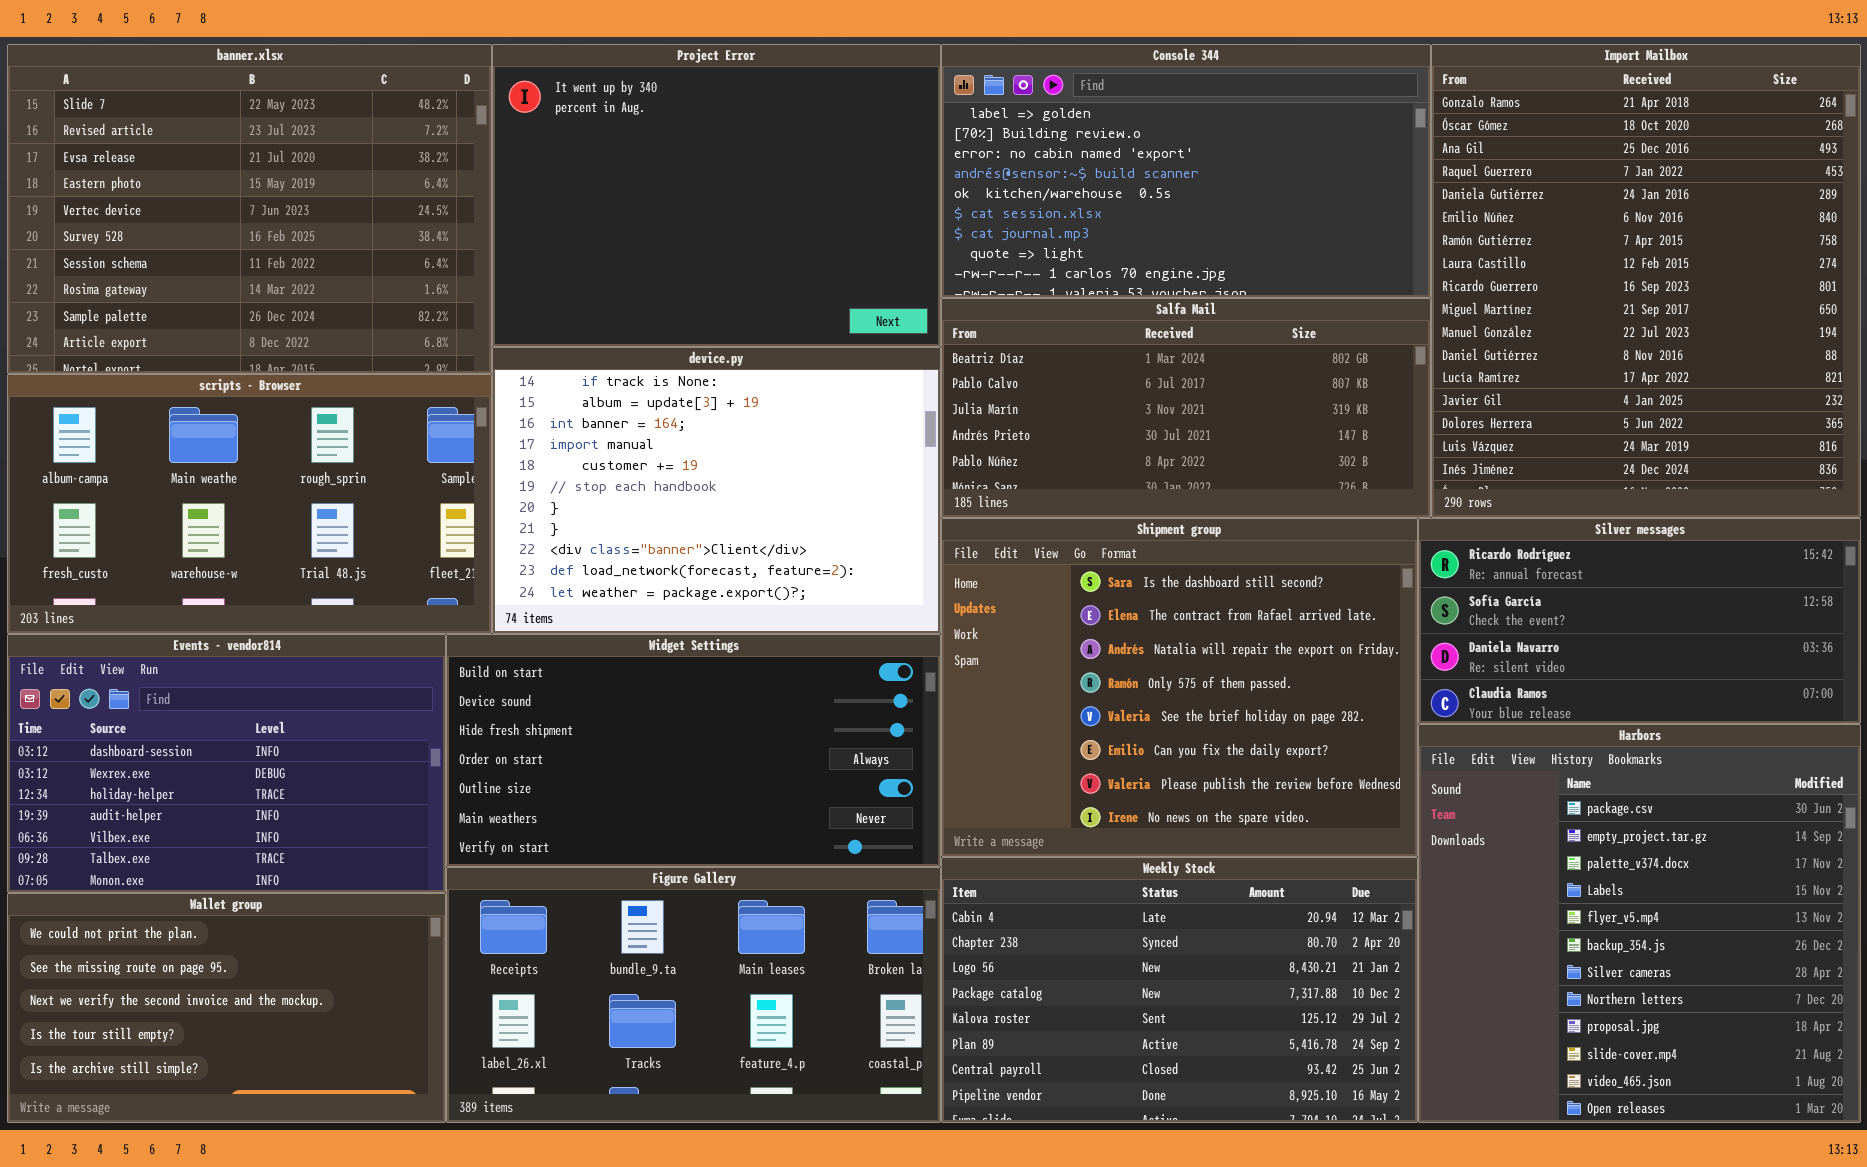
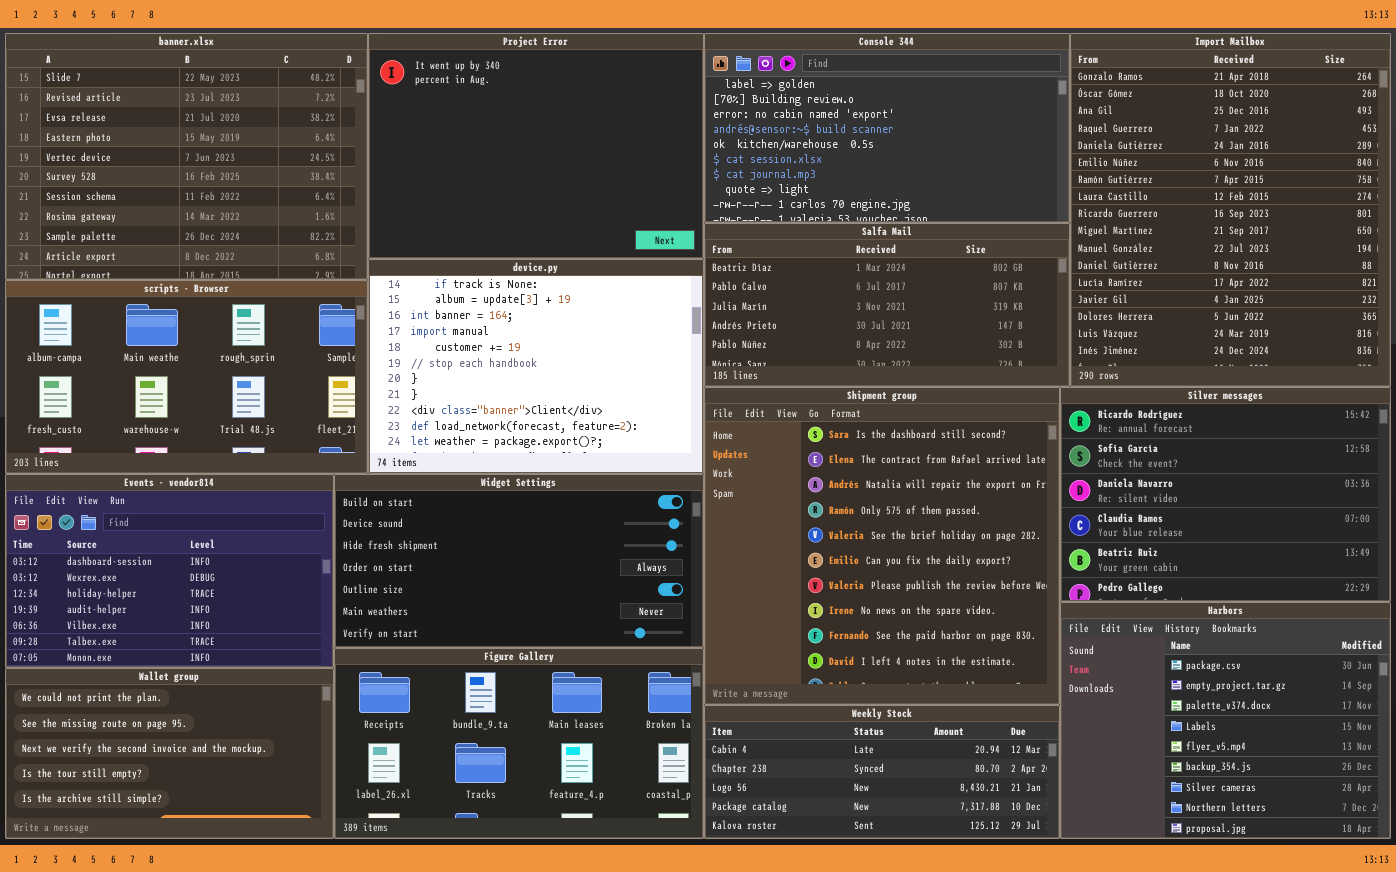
Shipment group: [941,518,1418,857] -> [704,387,1060,705], resized
Silver messages: [1418,518,1861,724] -> [1060,387,1391,602], resized
Harbors: [1418,724,1861,1123] -> [1060,602,1391,839], resized
Weekly Stock: [941,857,1418,1123] -> [704,705,1060,839], resized

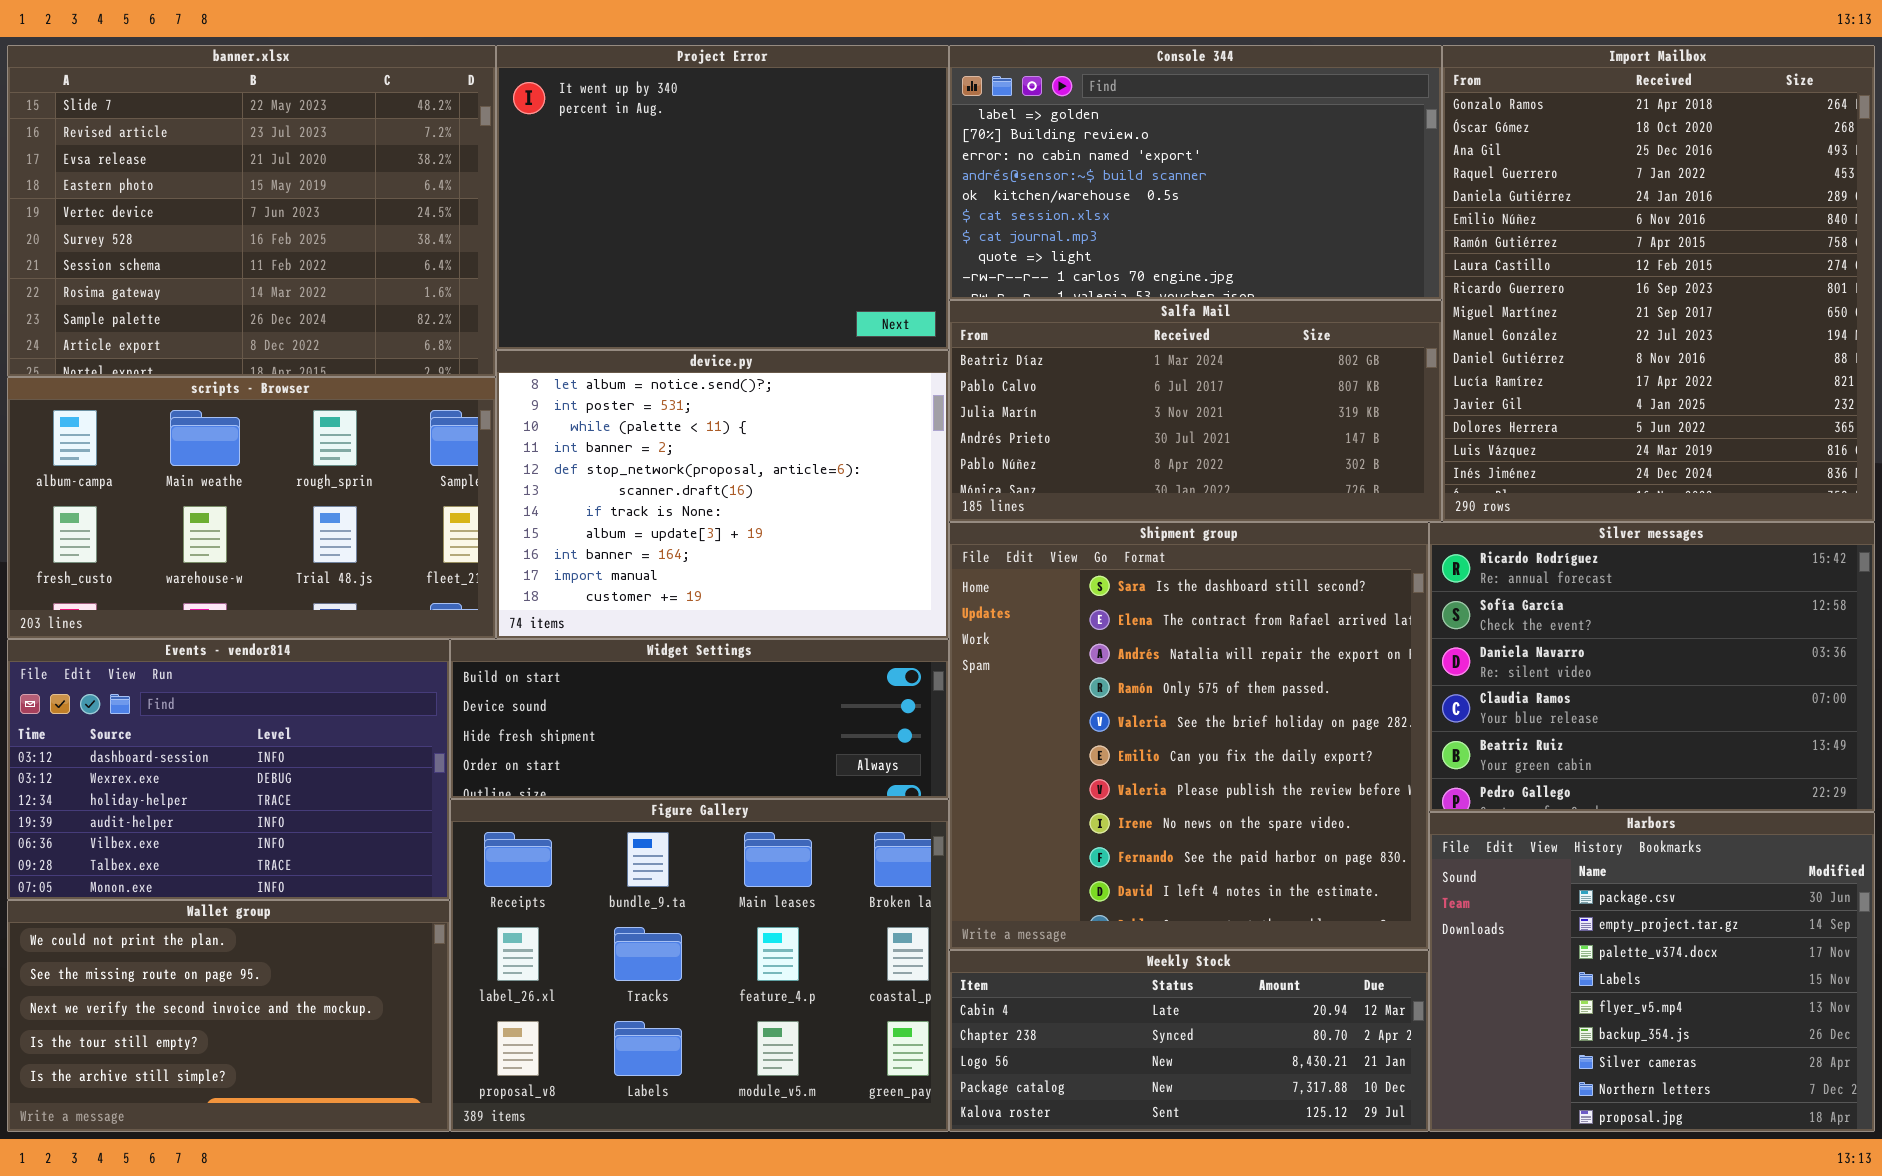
device.py: [368,259,704,474] -> [496,350,949,639], scrolled up 6 rows
Widget Settings: [334,474,704,648] -> [450,639,949,799], resized
Figure Gallery: [334,648,704,839] -> [450,799,949,1132], resized

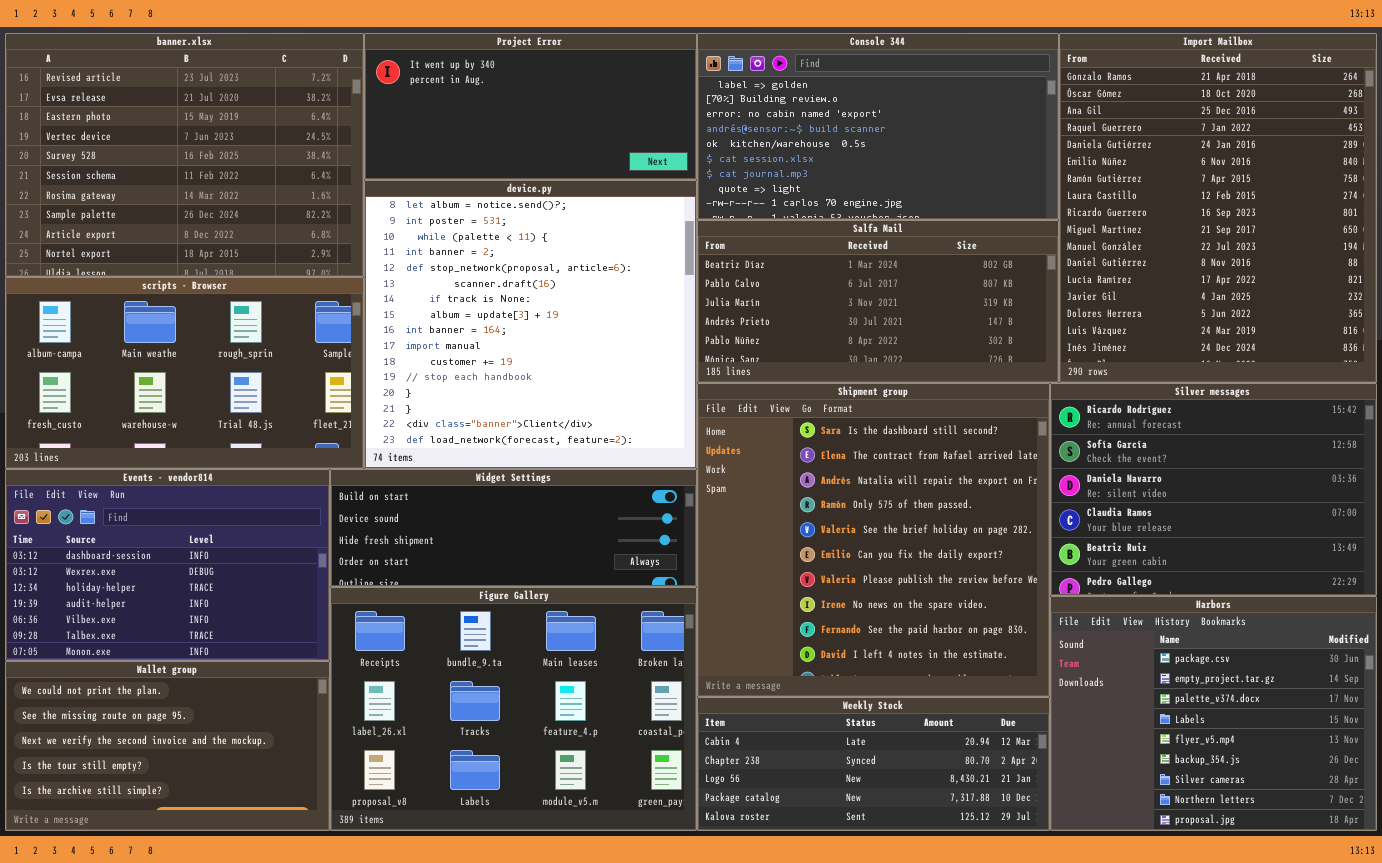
banner.xlsx: [7,45,496,377] -> [5,33,364,277], scrolled down 1 row
Project Error: [496,45,949,350] -> [364,33,697,180], resized
device.py: [496,350,949,639] -> [364,180,697,469], resized

